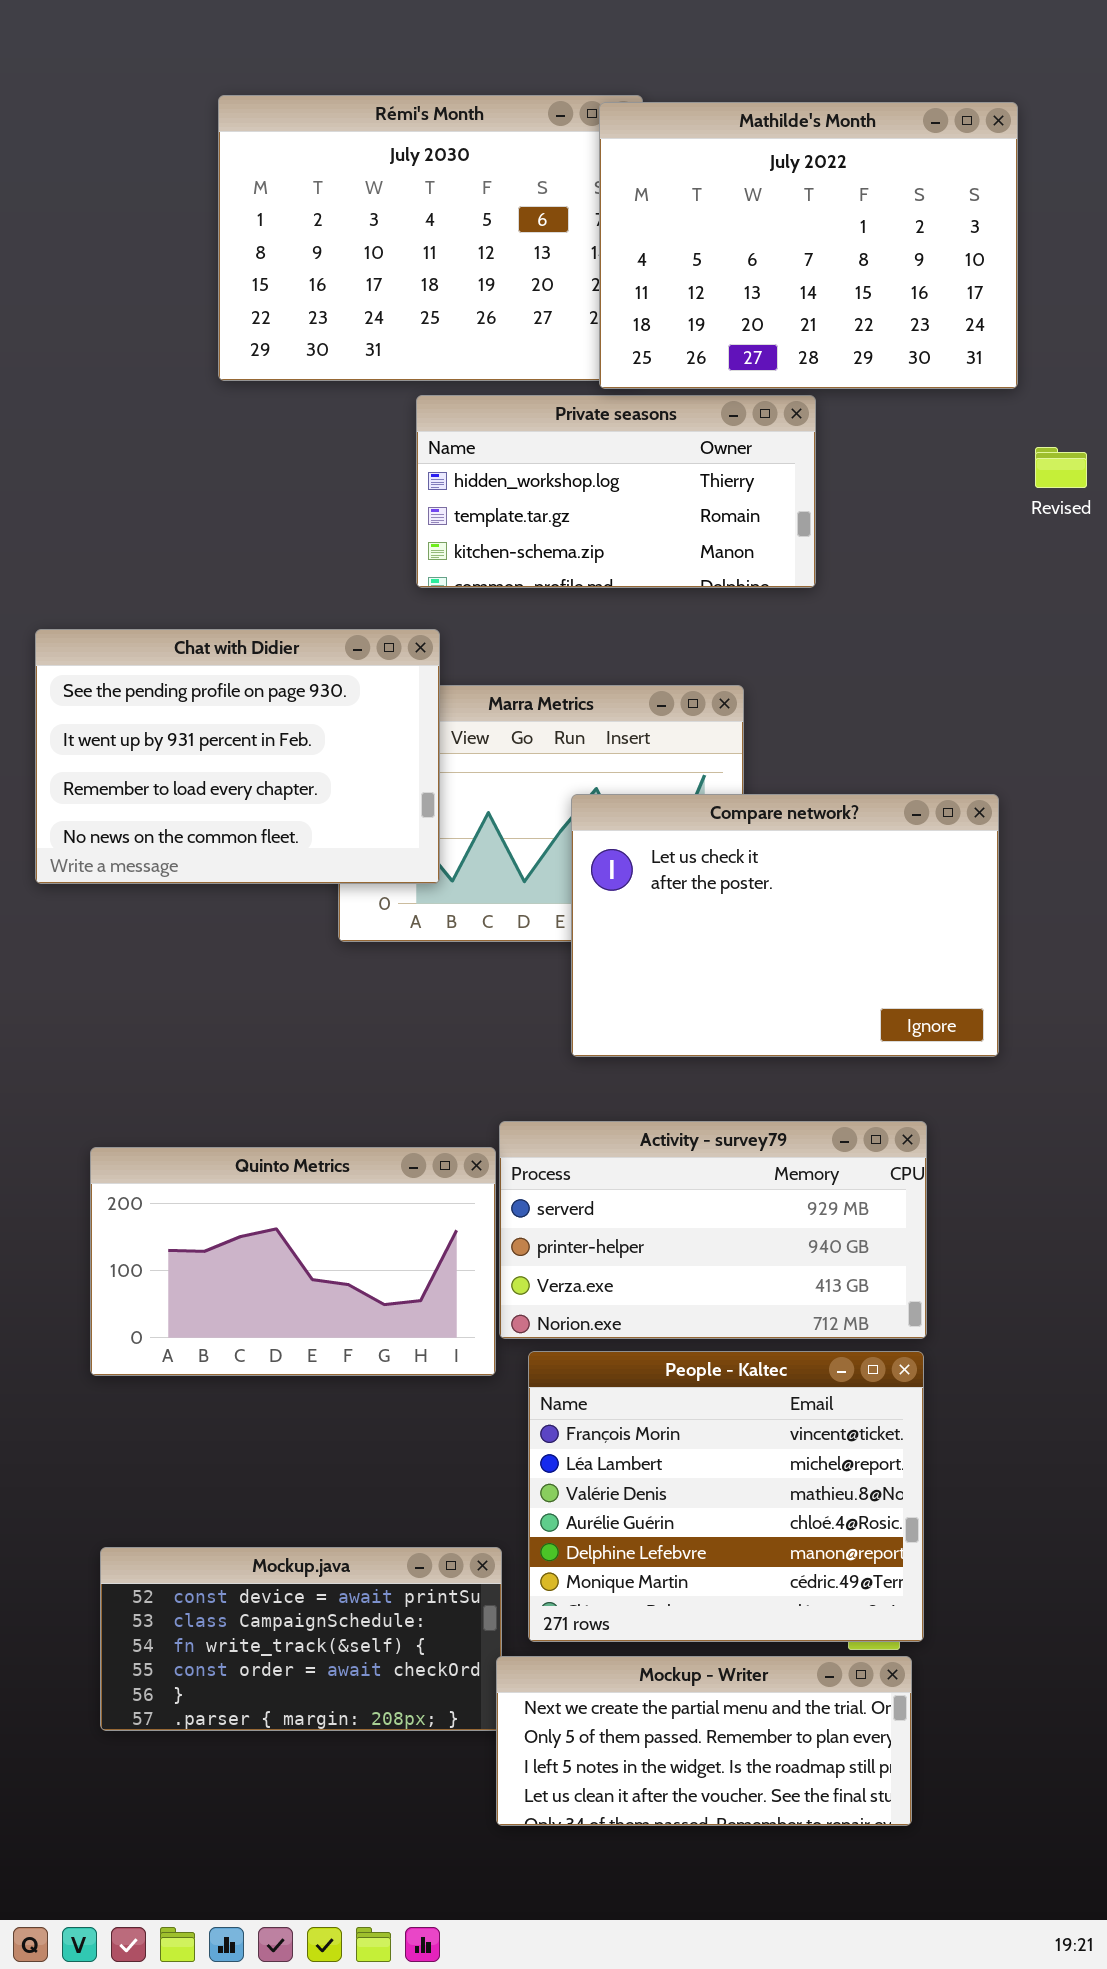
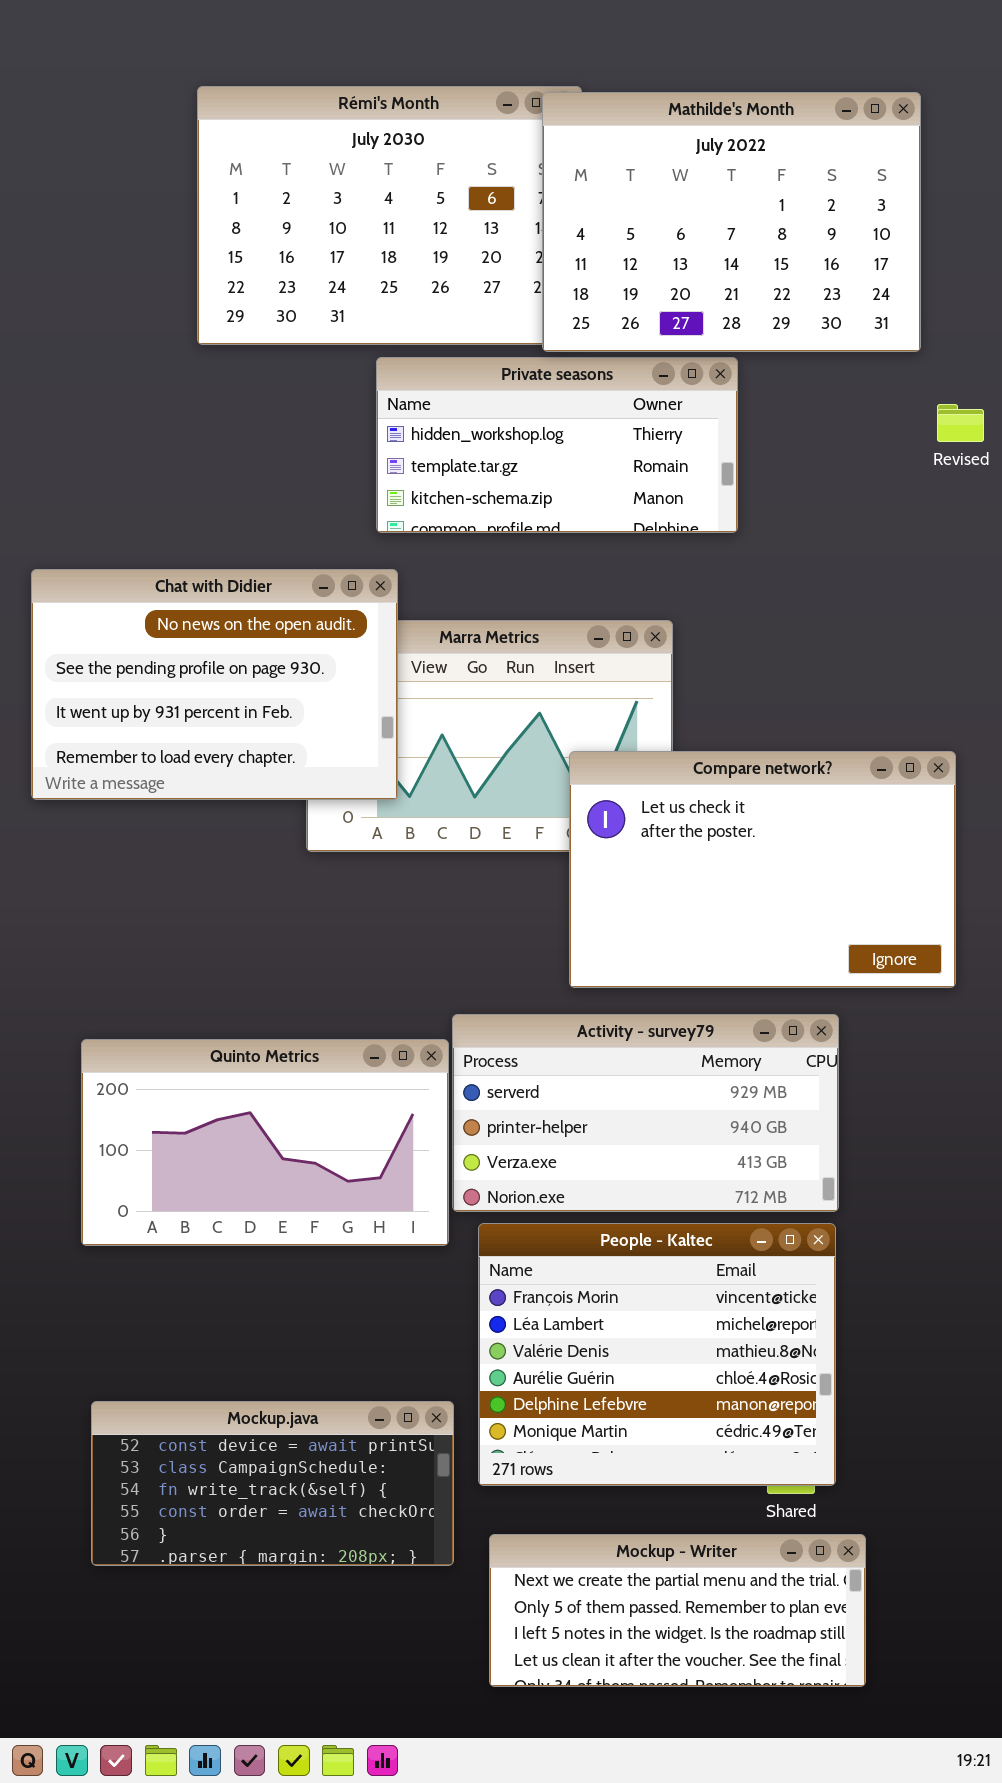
Chat with Didier: [35,629,440,884] -> [31,569,398,800], scrolled up 1 row
Compare network?: [571,794,999,1057] -> [569,751,956,988], moved
Mockup - Writer: [496,1656,912,1826] -> [489,1534,866,1687], moved

